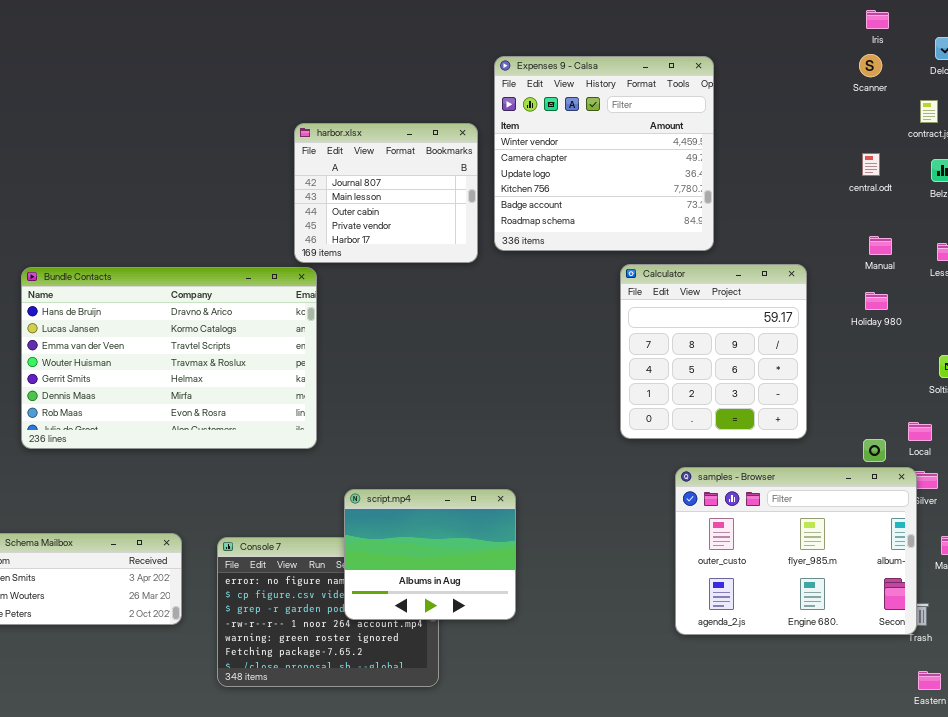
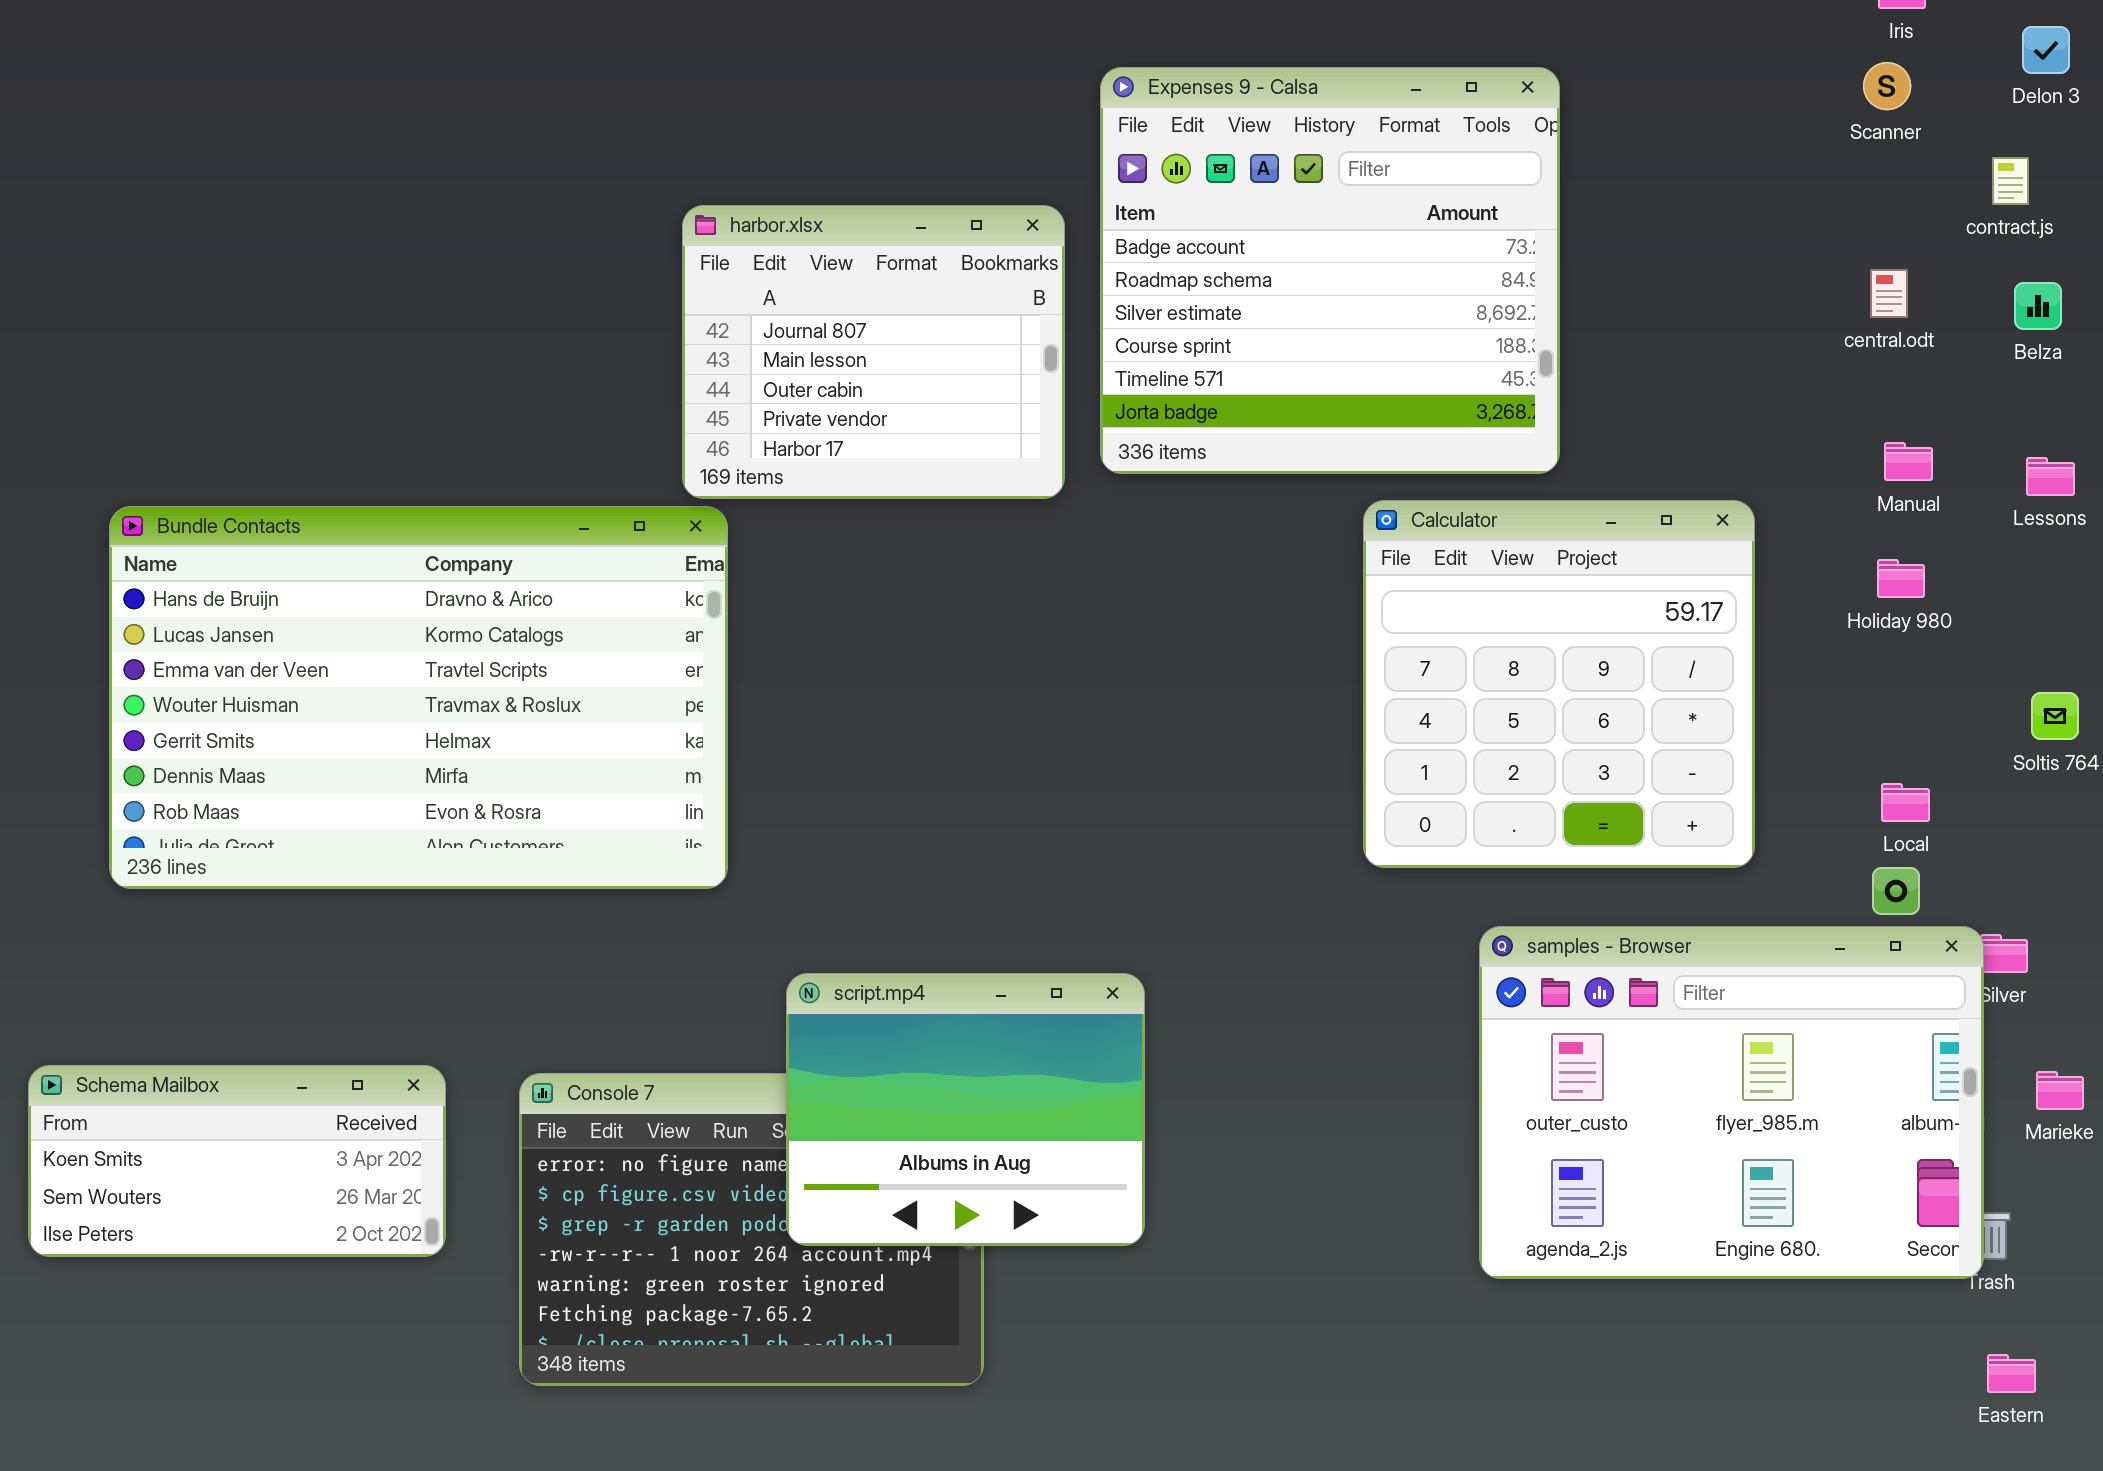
Expenses 9 - Calsa: [494,56,714,251] -> [1100,67,1560,474], scrolled down 4 rows
Local: [908,422,932,441] -> [1881,783,1930,822], moved

